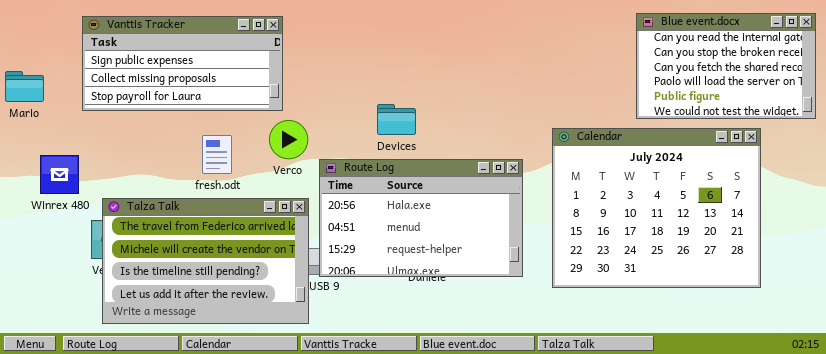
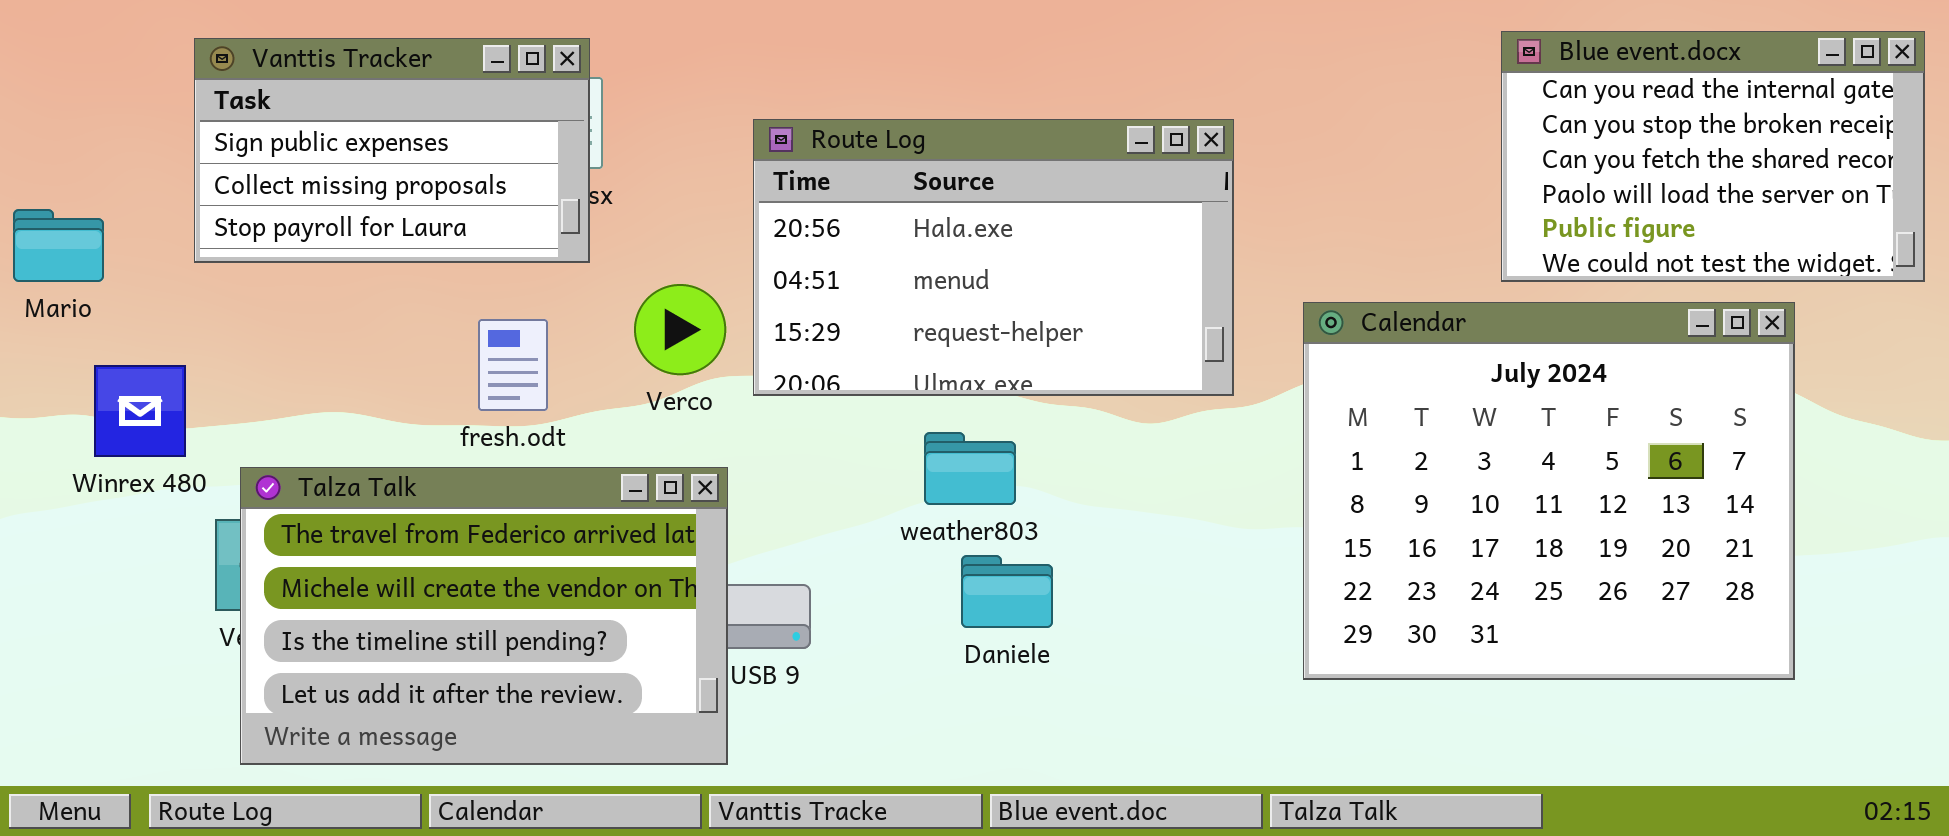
Vanttis Tracker: [82,16,283,111] -> [194,38,590,263], resized
Mario: [5,71,44,102] -> [13,209,104,282], moved
Route Log: [319,159,523,277] -> [753,119,1234,396], moved

